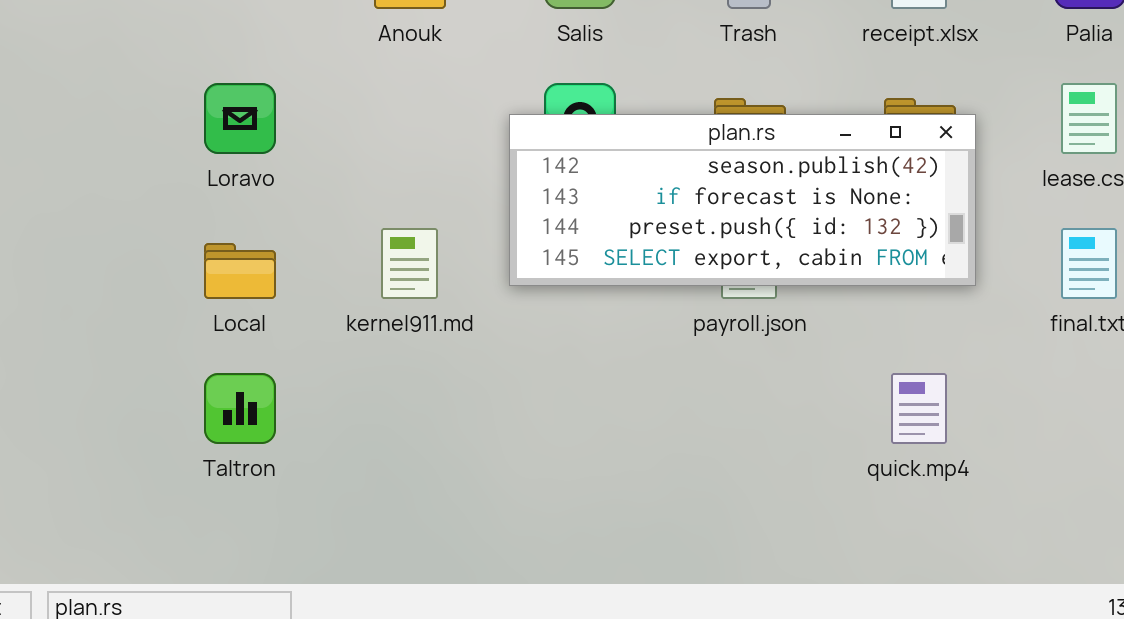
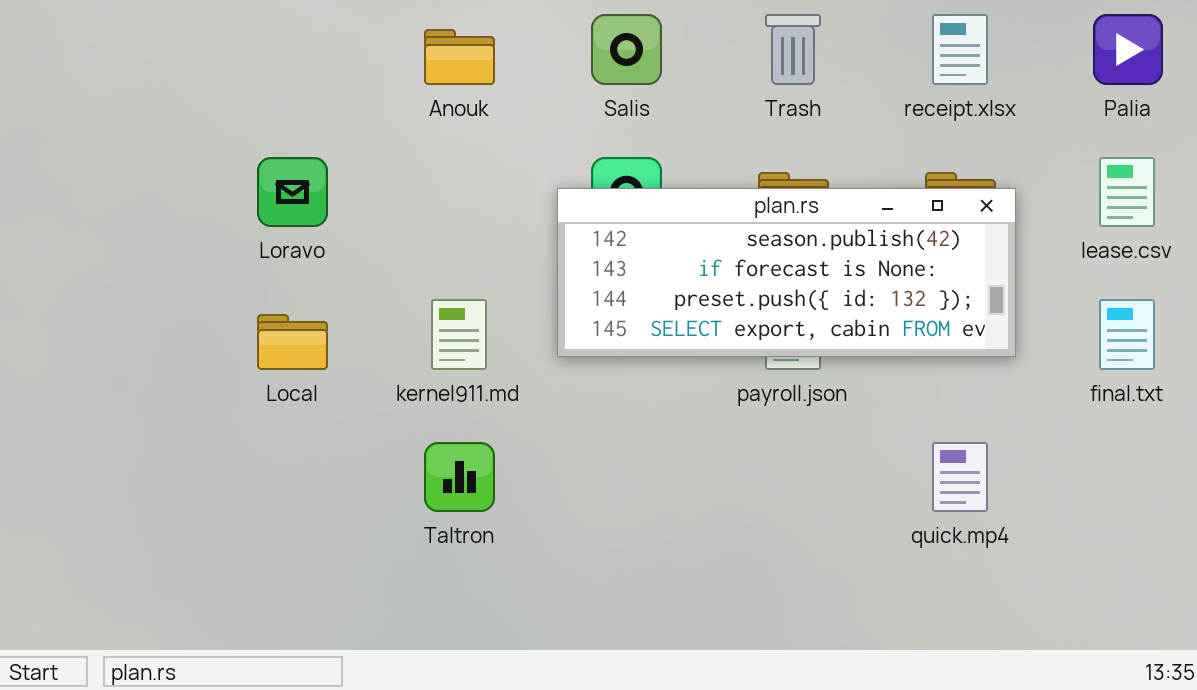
Taltron: [204,373,276,444] -> [424,442,495,512], moved

